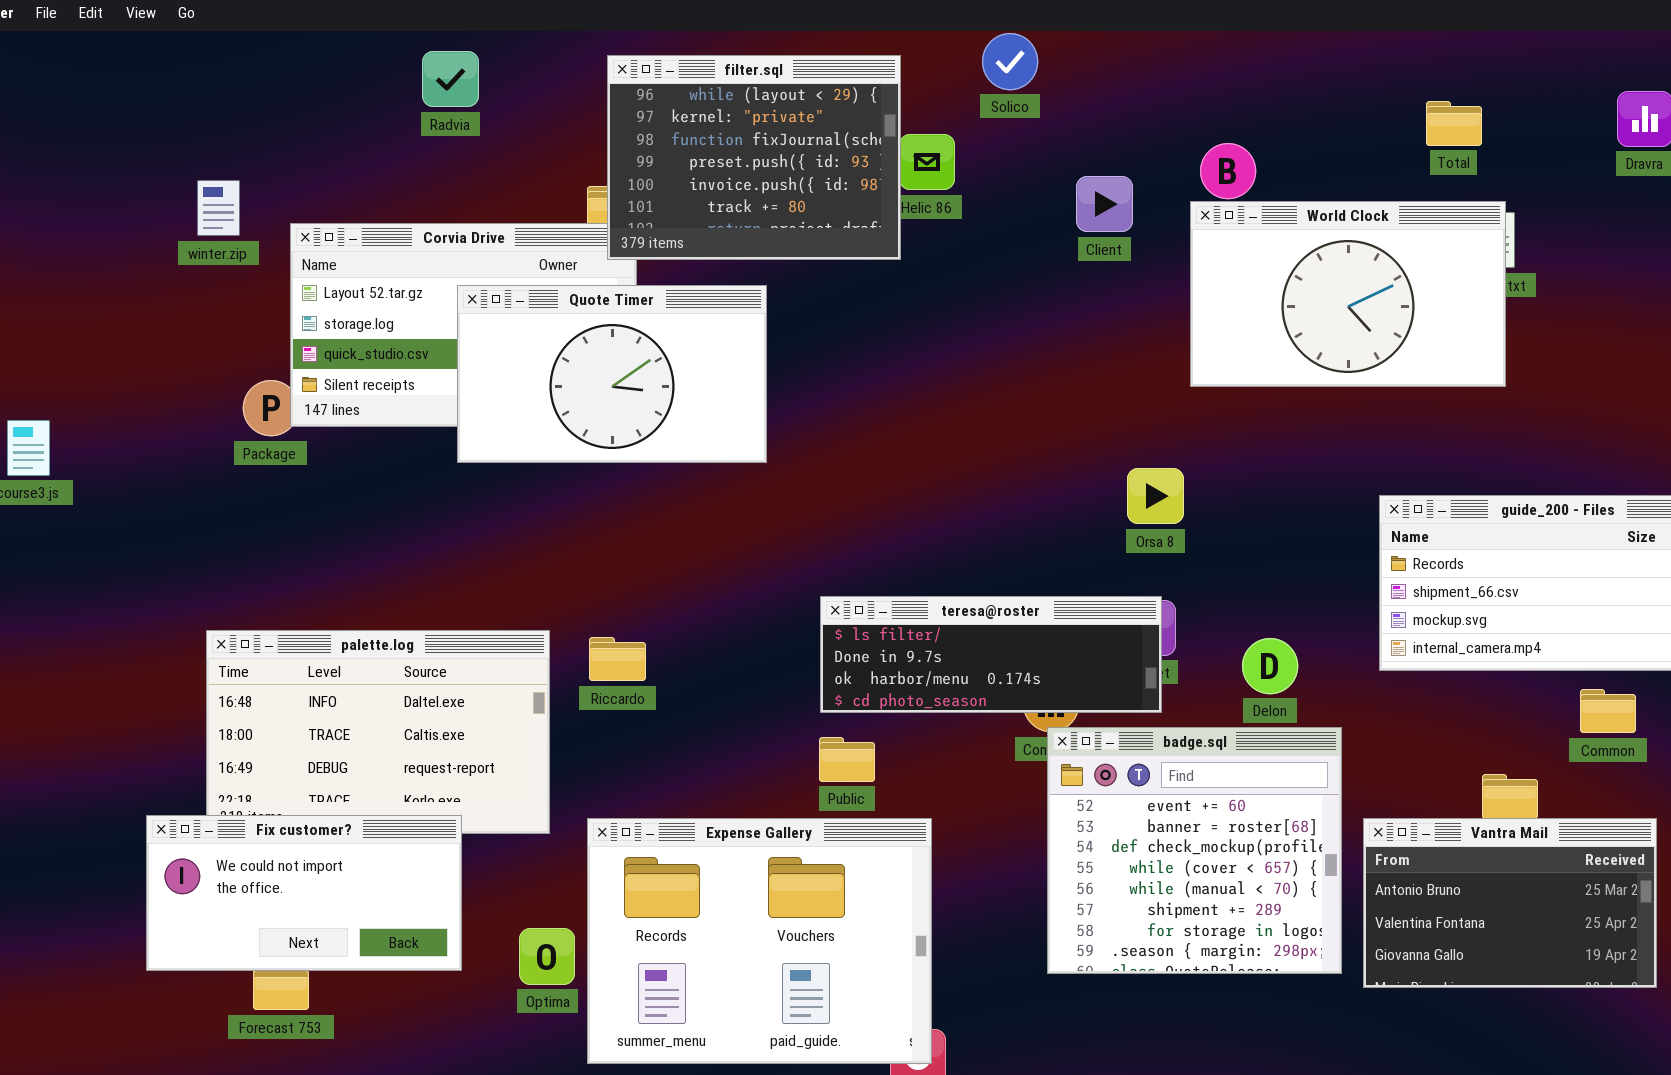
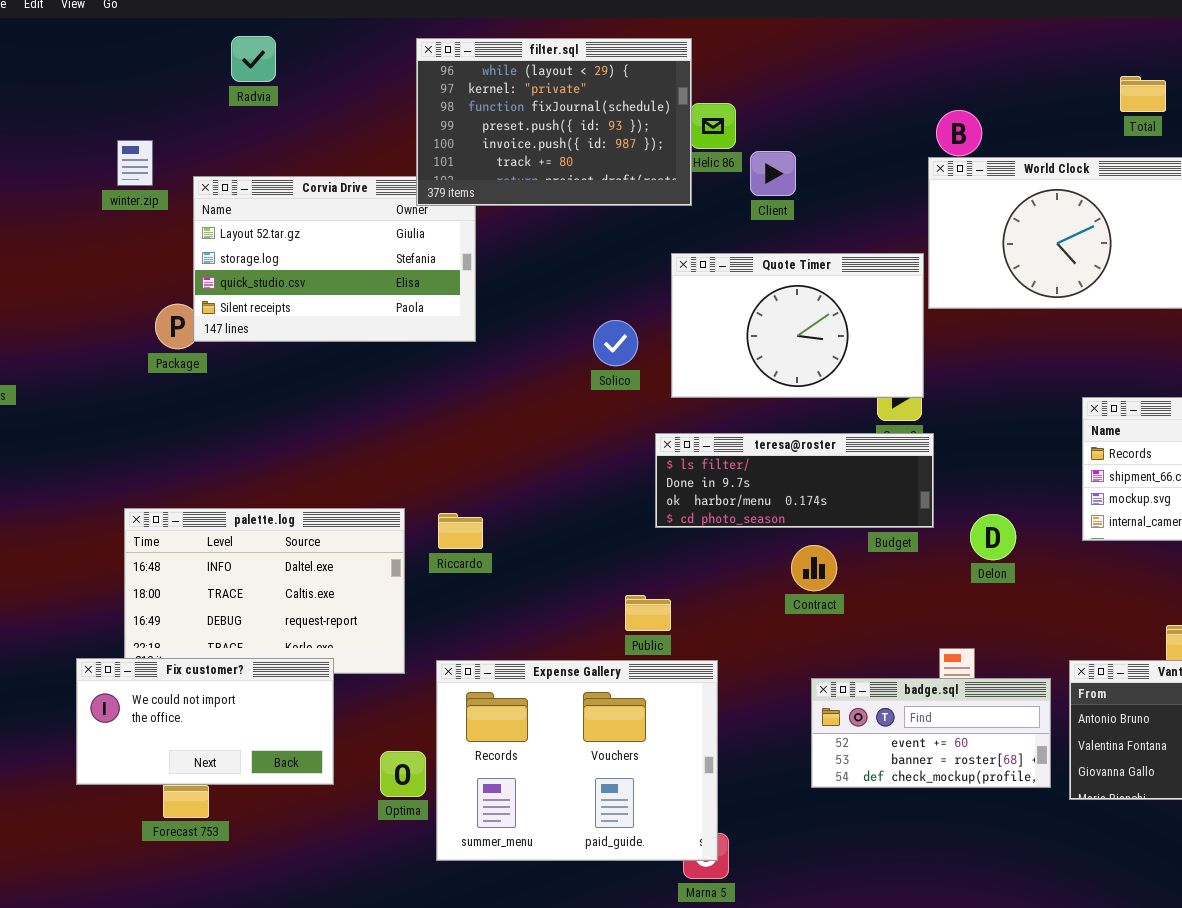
Solico: [982,33,1038,90] -> [593,320,638,366], moved
Radvia: [422,51,479,107] -> [231,36,276,82], moved
filter.sql: [607,55,901,260] -> [416,38,692,206], resized
Client: [1076,176,1133,232] -> [750,151,796,196], moved
Quote Timer: [457,285,767,463] -> [671,253,924,398], moved
teresa@roster: [820,596,1162,713] -> [655,433,934,528], moved
badge.sql: [1047,727,1342,974] -> [811,678,1051,788], resized

